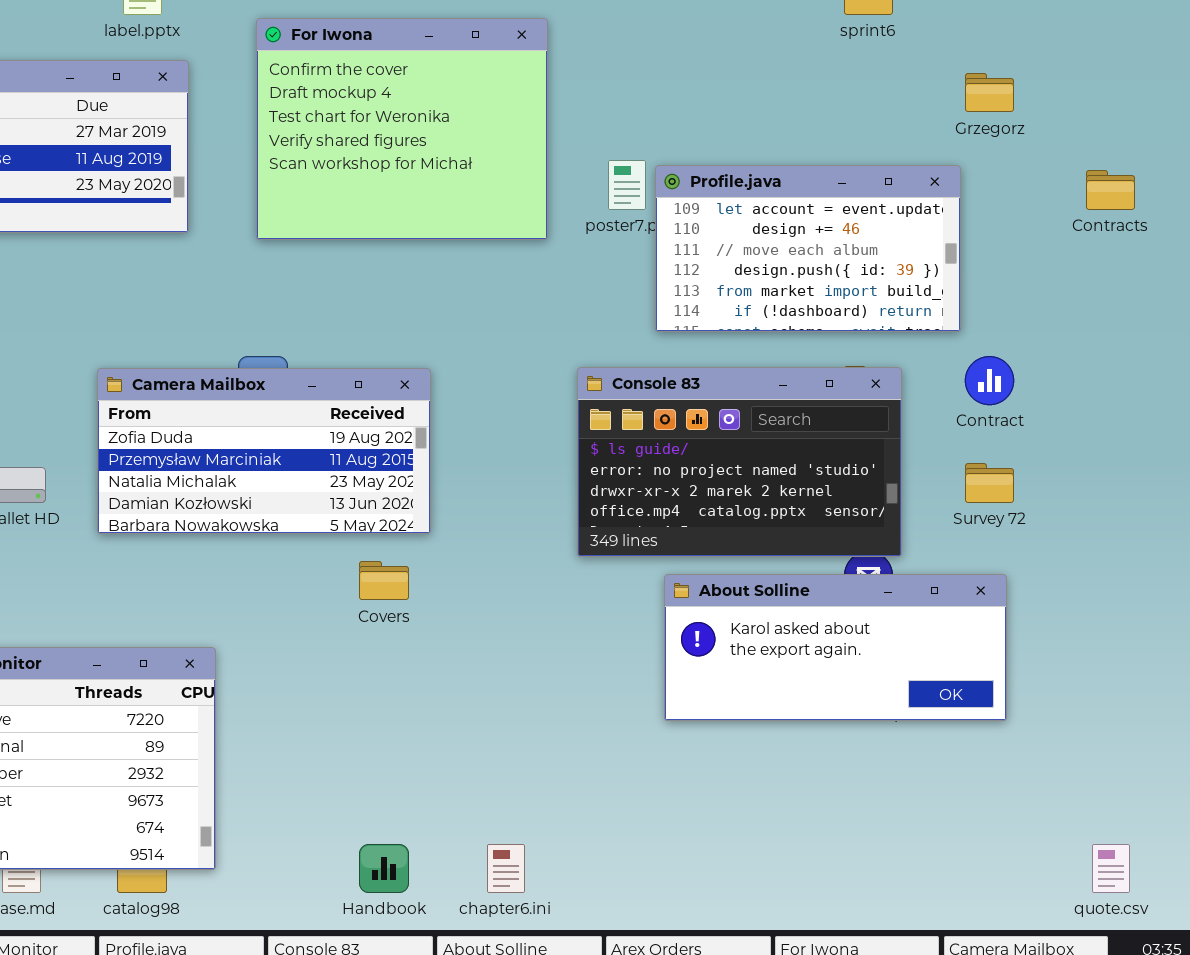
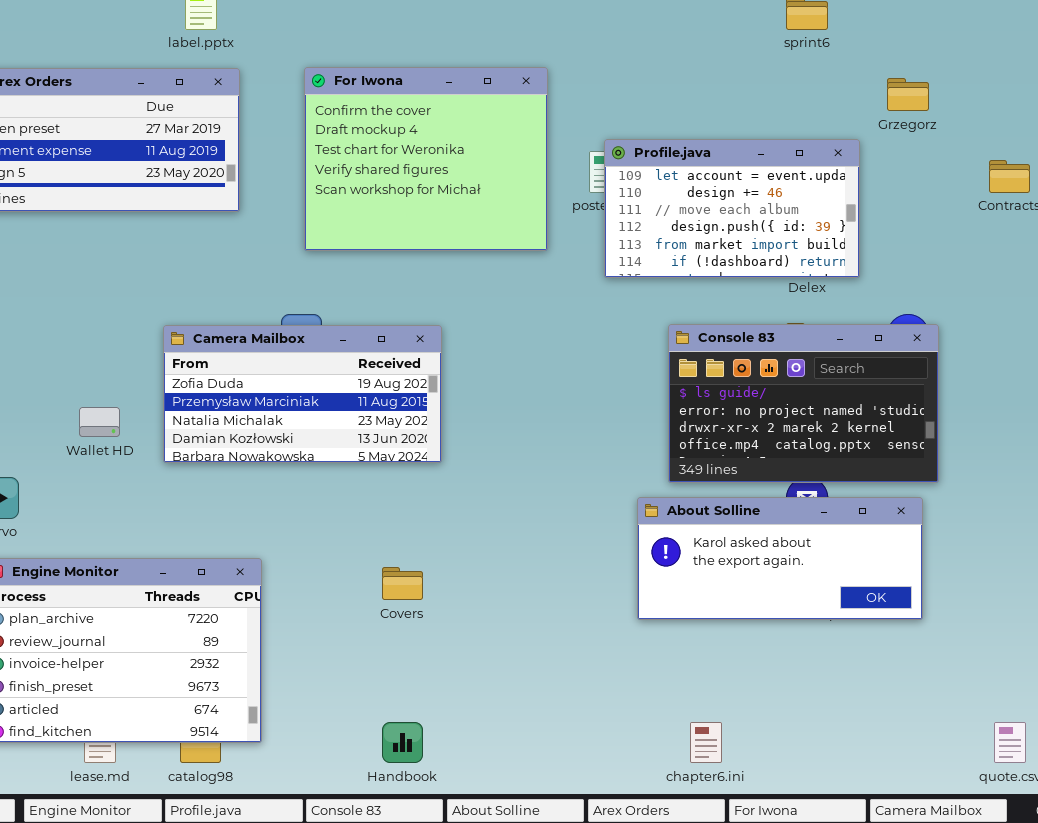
For Iwona: [256,18,548,240] -> [304,67,548,251], moved
Profile.java: [655,165,961,332] -> [604,139,860,278], moved
Console 83: [577,367,902,557] -> [668,324,939,483], moved
Covers: [359,561,409,600] -> [382,567,423,600], moved
chapter6.ini: [487,844,525,893] -> [690,722,722,763], moved

